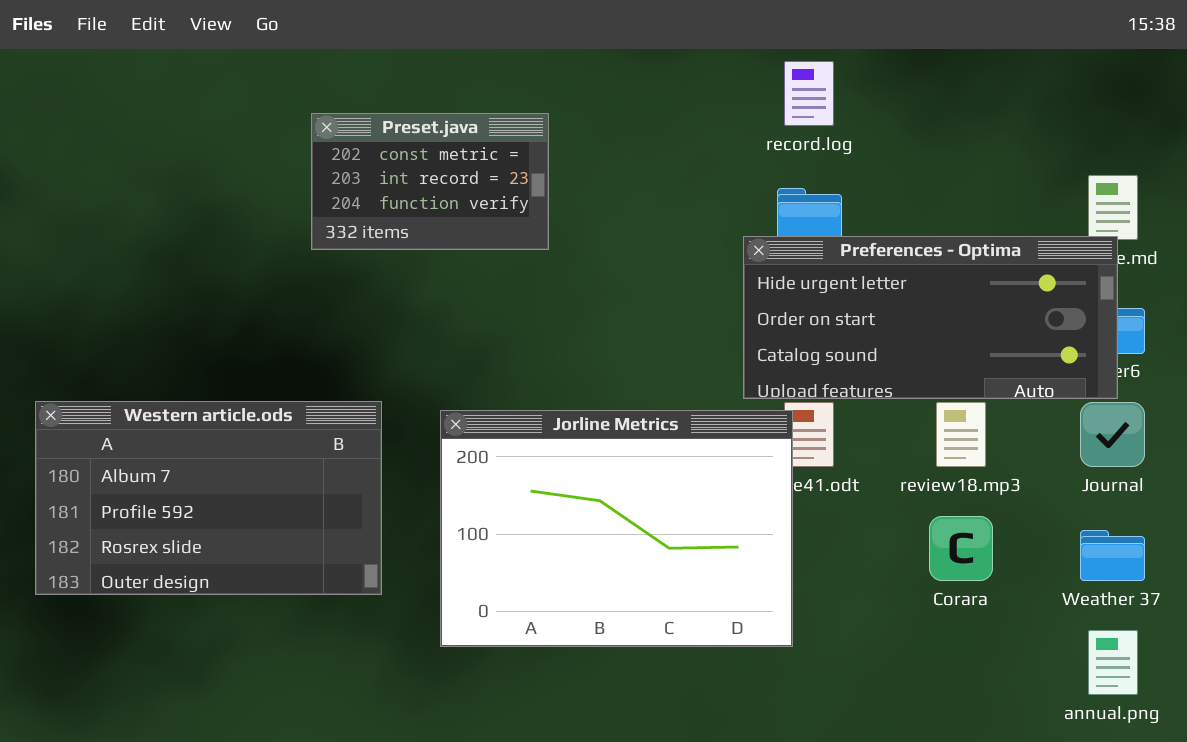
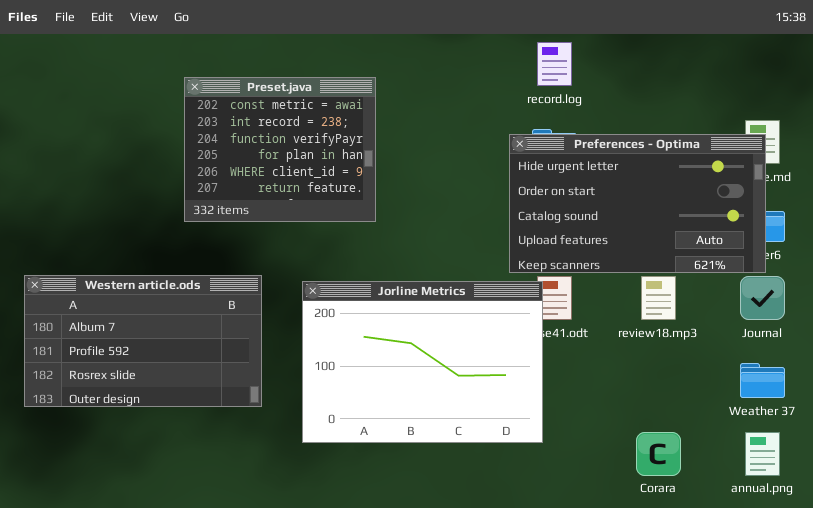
Preset.java: [311,113,549,250] -> [184,77,376,222], resized
Preferences - Optima: [743,236,1118,399] -> [509,134,766,273], resized
Corara: [929,516,993,581] -> [636,432,681,476], moved

